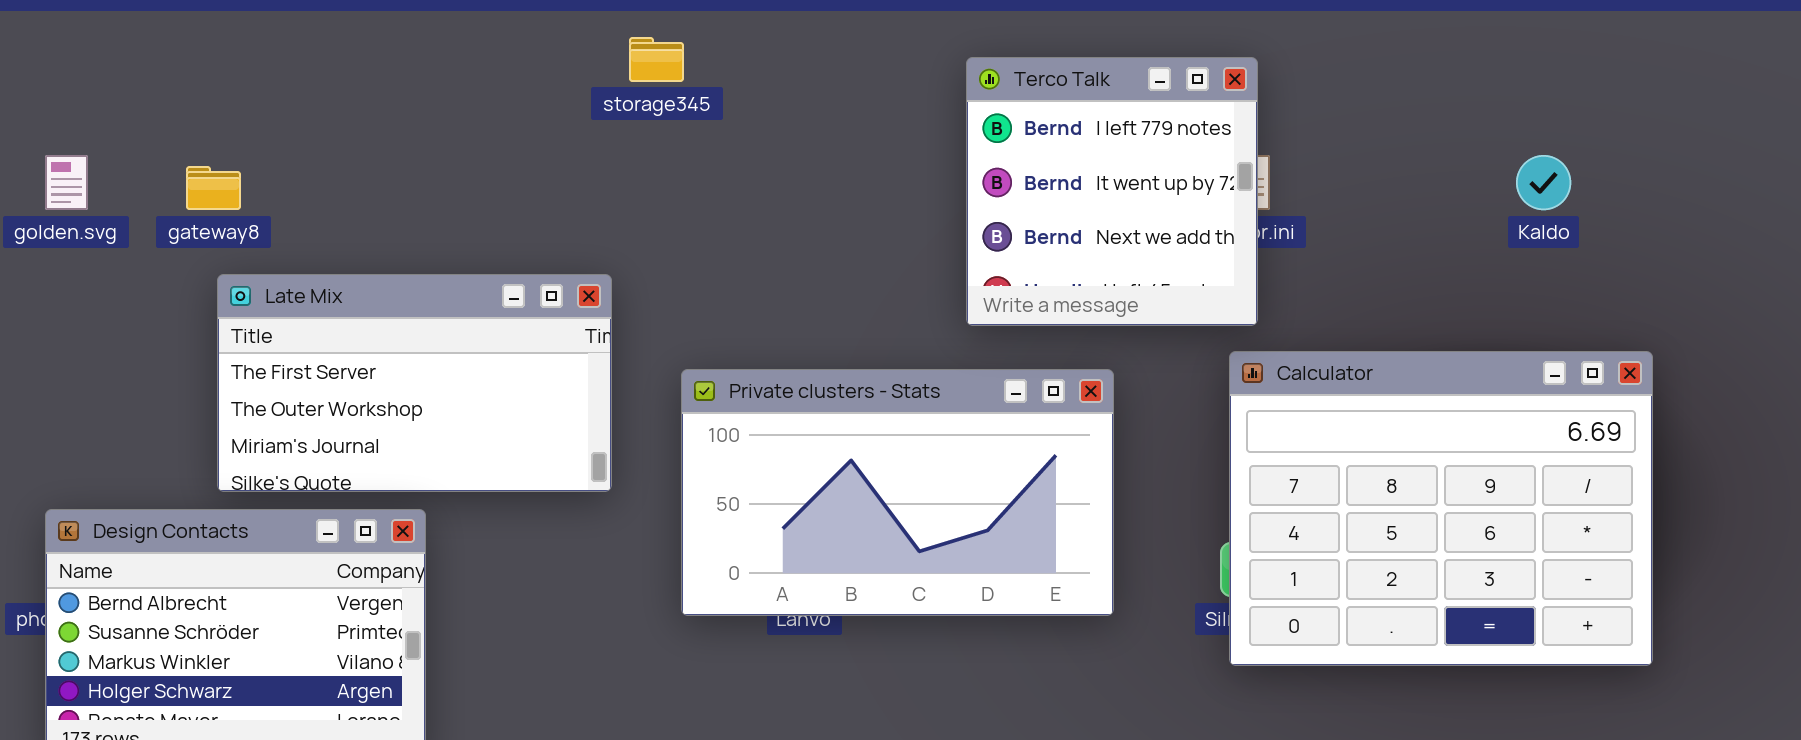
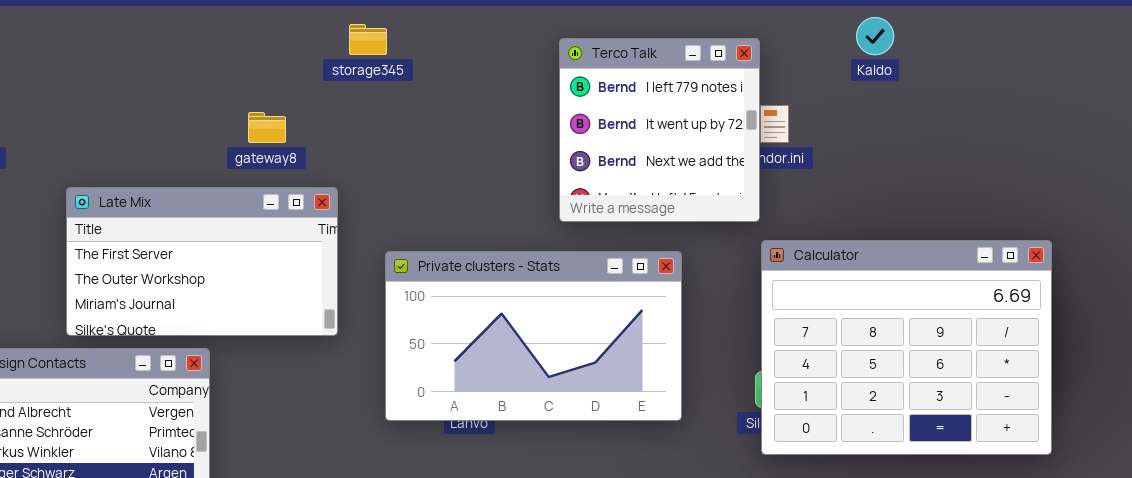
Terco Talk: [966,57,1258,326] -> [559,38,760,222], moved
Kaldo: [1516,155,1571,210] -> [856,17,894,55], moved
gateway8: [186,166,241,210] -> [248,112,286,143], moved

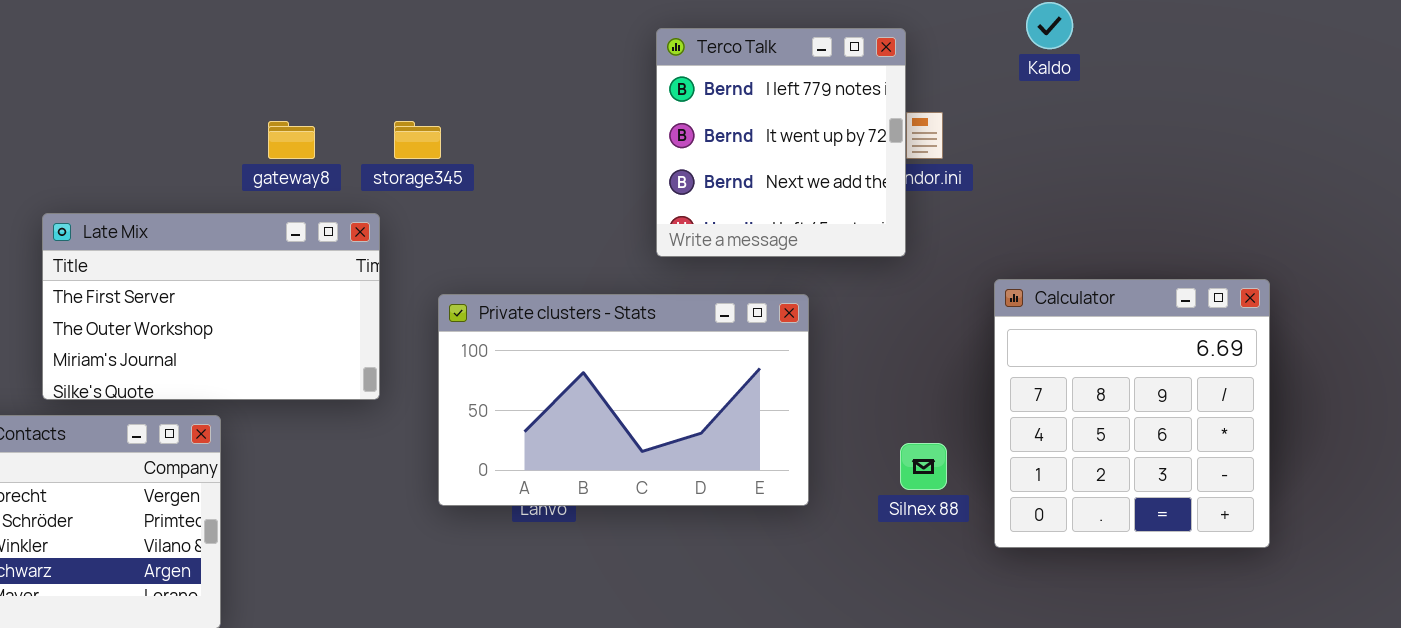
storage345: [349,24,387,55] -> [394,121,441,159], moved
Calculator: [761,240,1052,455] -> [994,279,1270,548], resized

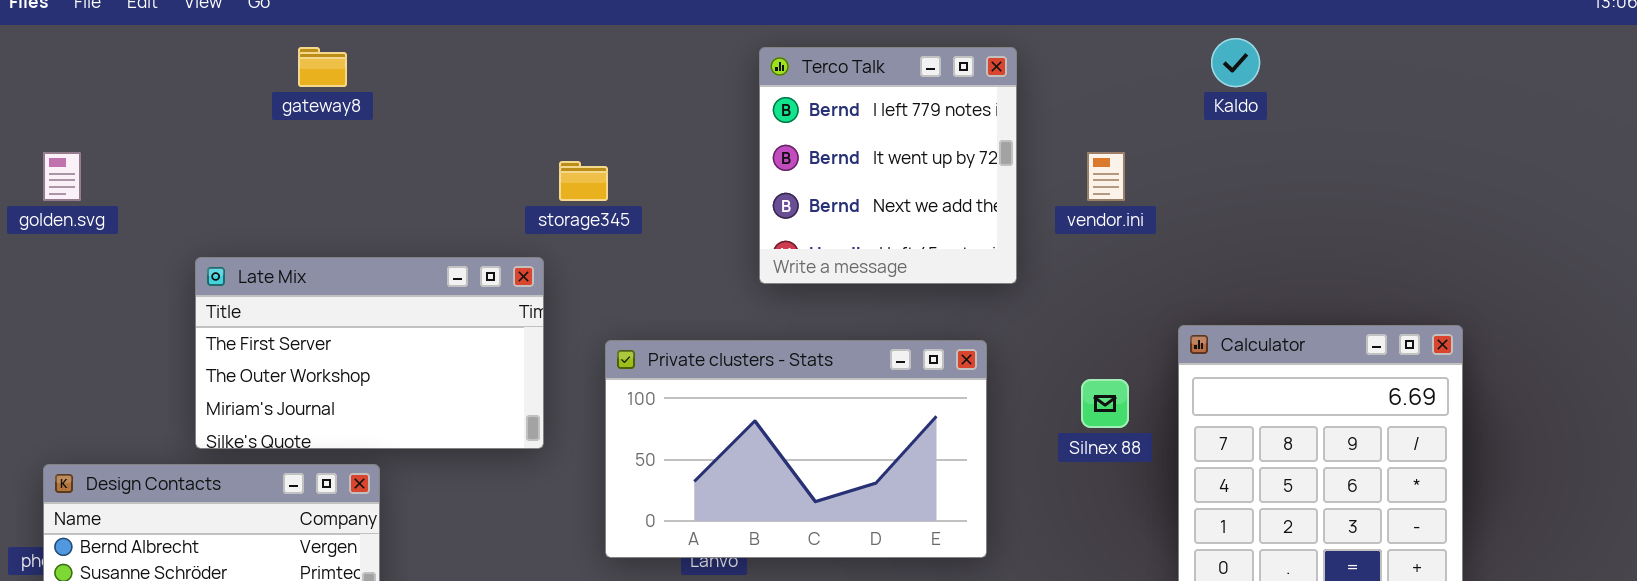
Terco Talk: [656,28,906,257] -> [759,47,1017,284], moved
gateway8: [268,121,315,159] -> [298,47,347,87], moved
Silnex 88: [900,443,947,490] -> [1081,379,1129,428], moved

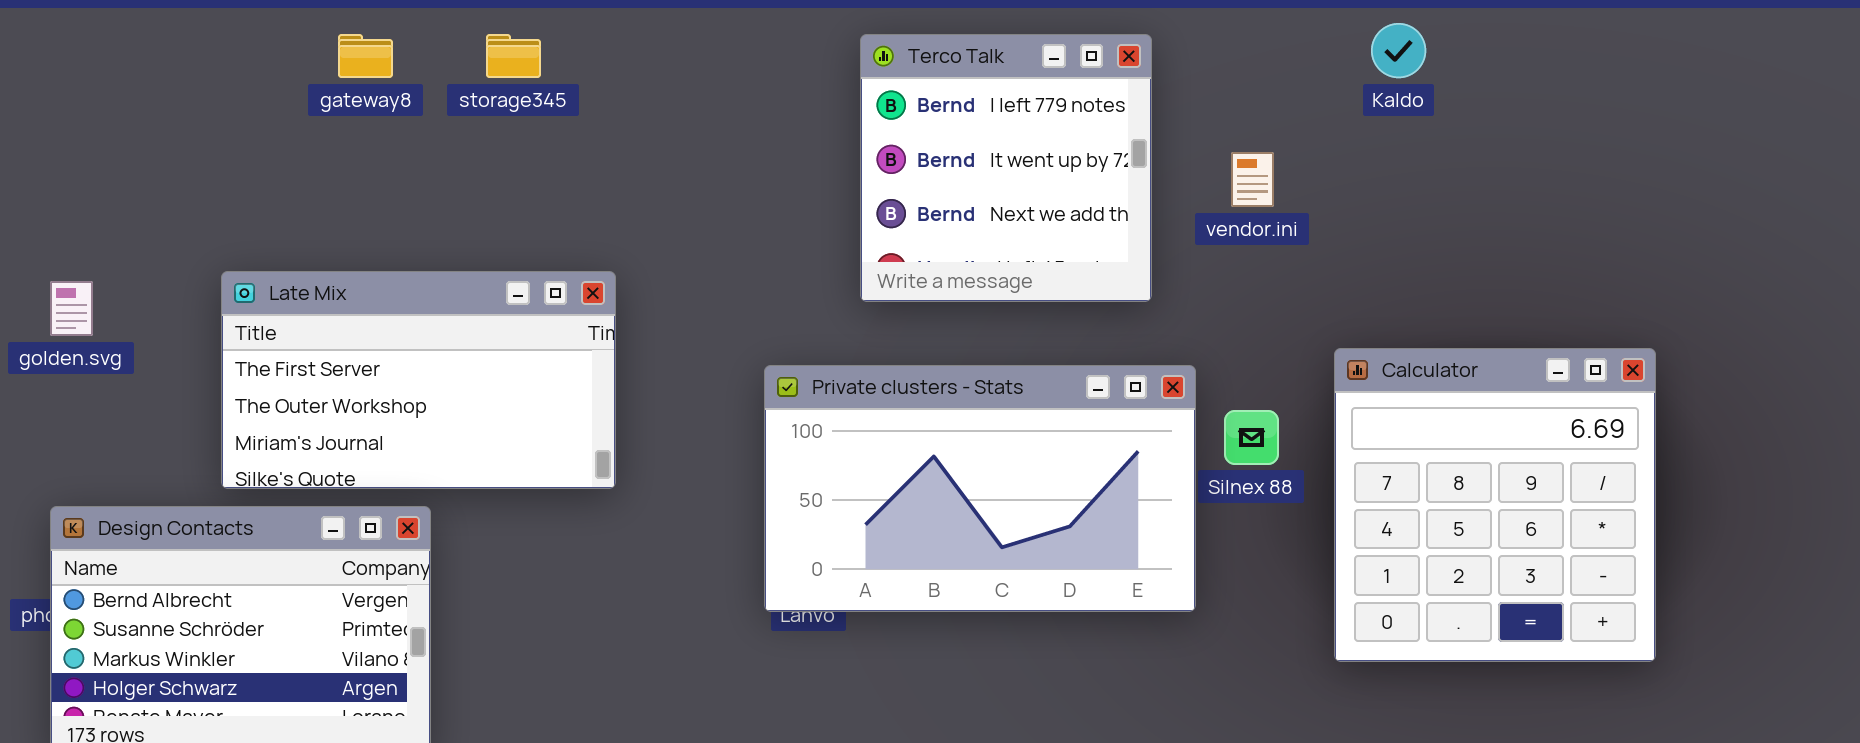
golden.svg: [43,152,81,201] -> [50,281,93,336], moved
storage345: [559,161,608,201] -> [486,34,541,78], moved
Private clusters - Stats: [605,340,987,558] -> [764,365,1196,612], moved

